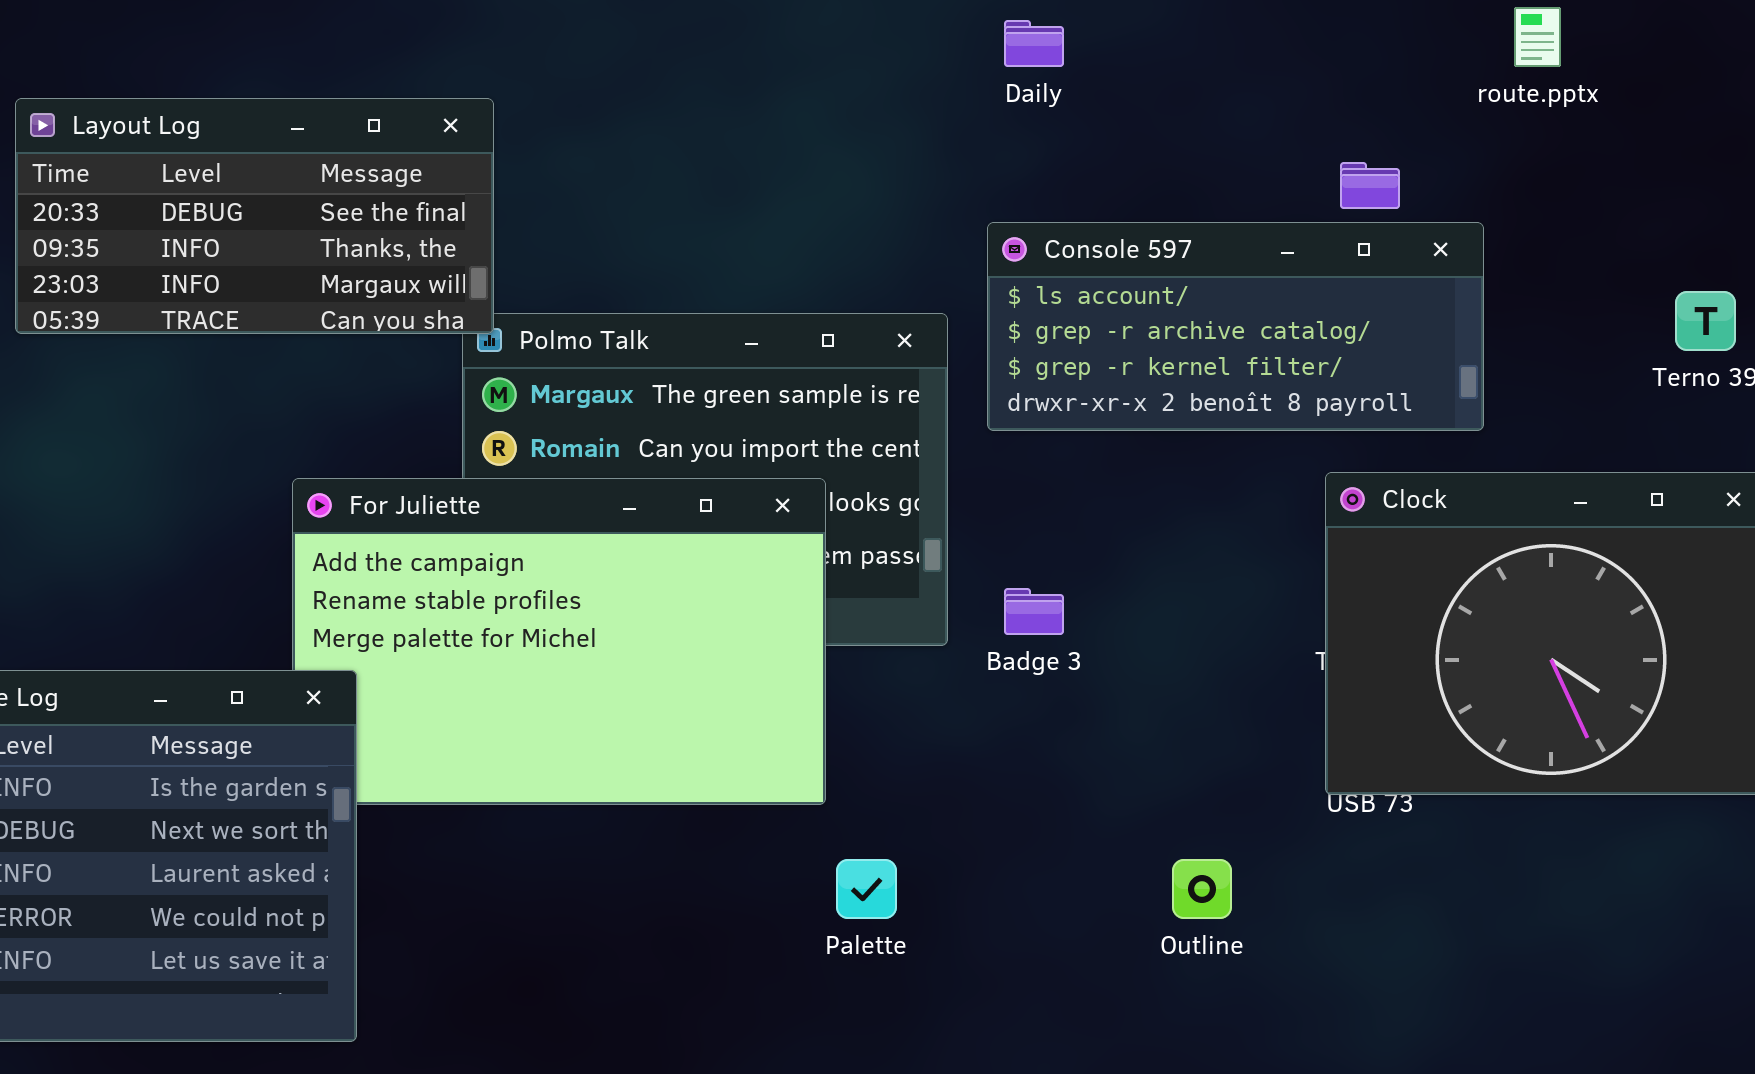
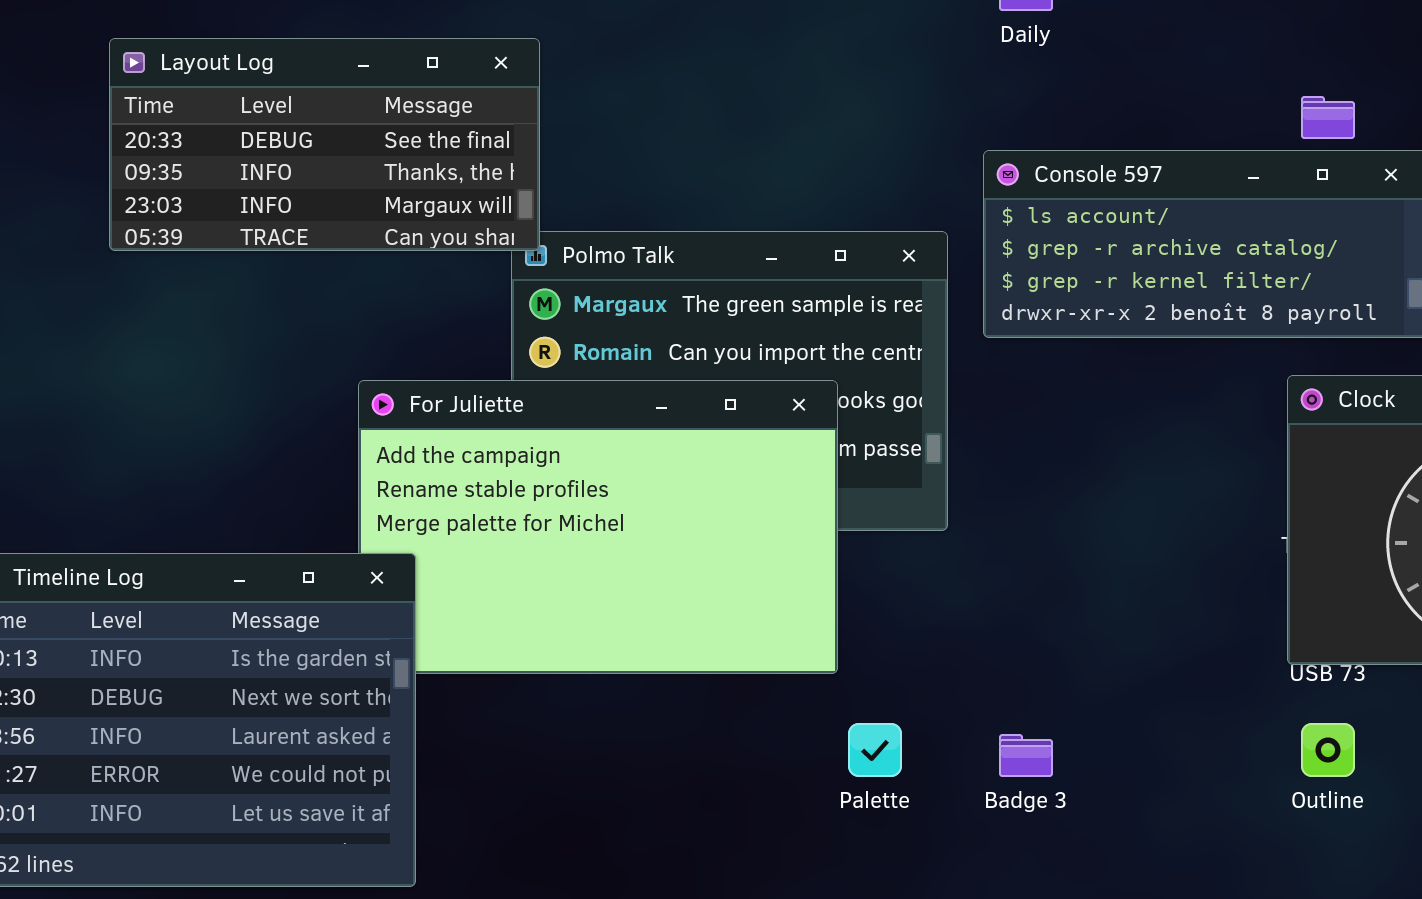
Badge 3: [1004,588,1064,635] -> [999,734,1053,777], moved
Outline: [1172,859,1232,919] -> [1301,723,1355,777], moved

